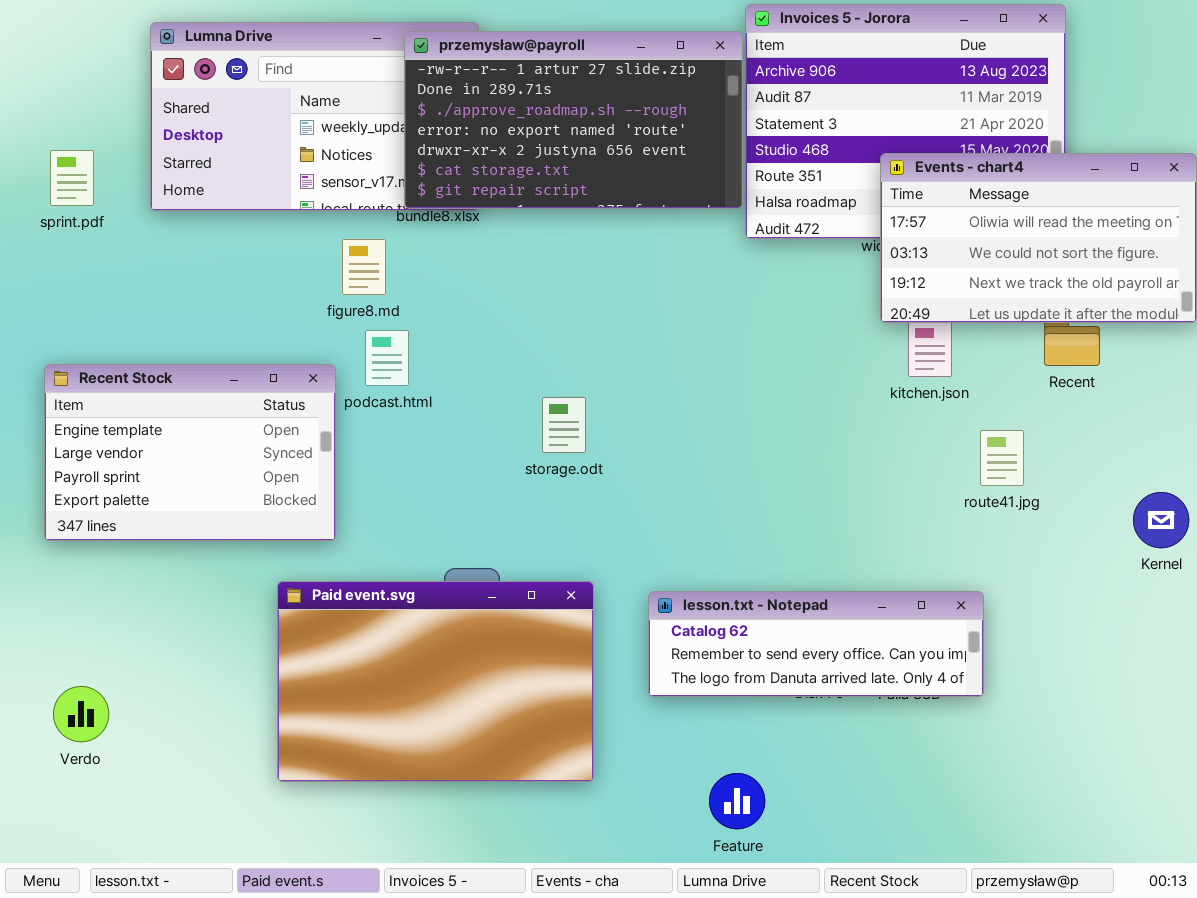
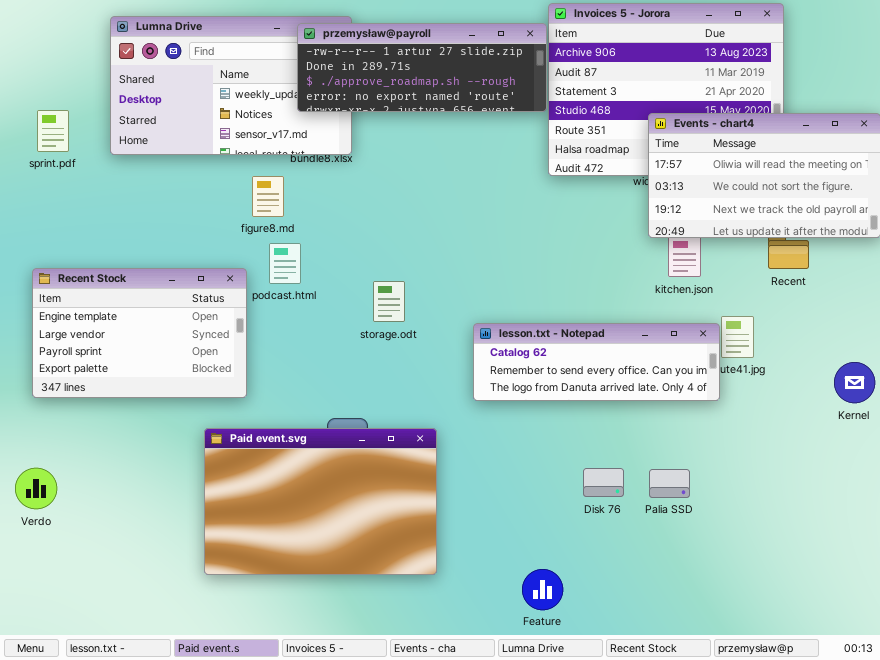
przemysław@payroll: [404,31,743,209] -> [297,23,547,112], resized
storage.odt: [542,397,586,453] -> [373,281,405,322], moved
lesson.txt - Notepad: [648,591,984,697] -> [473,323,720,401], moved
Verdo: [53,686,109,742] -> [15,468,57,509], moved

